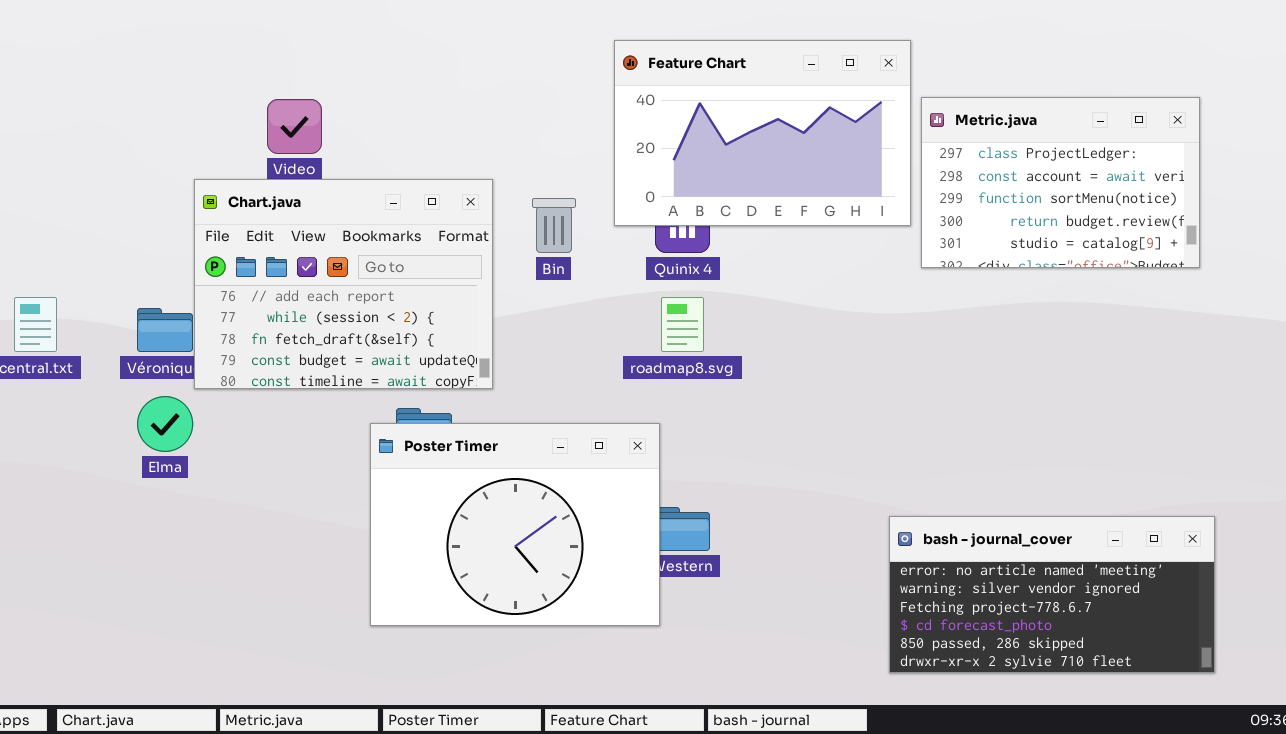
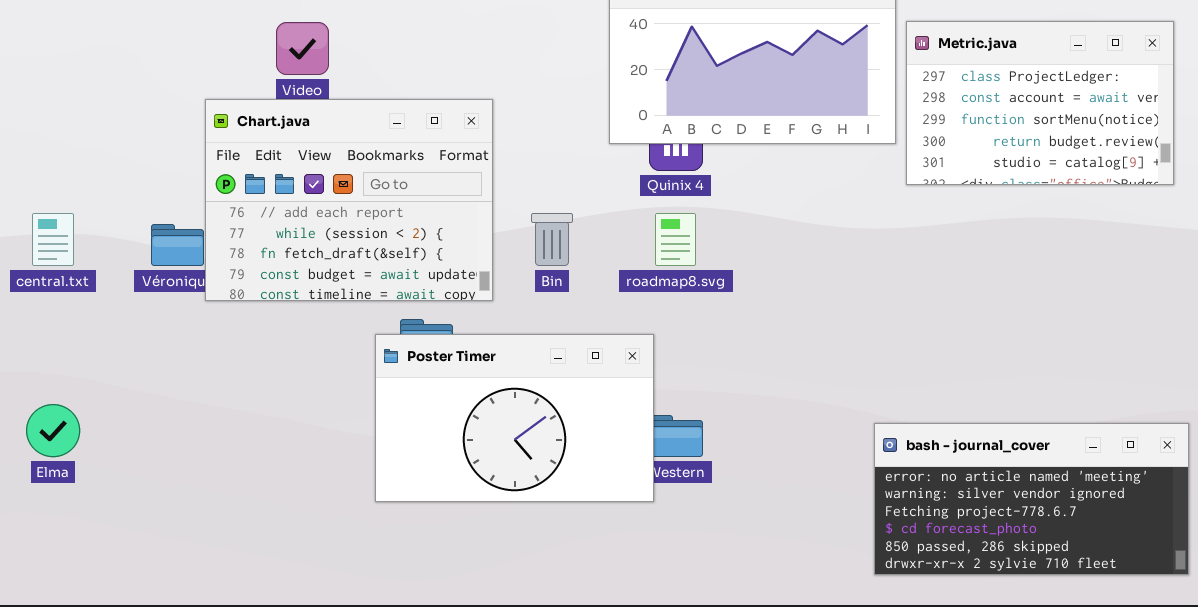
Bin: [532,198,576,253] -> [531,213,573,266], moved
Elma: [137,396,193,452] -> [26,404,80,457], moved
Poster Timer: [370,423,660,626] -> [375,334,654,502], resized

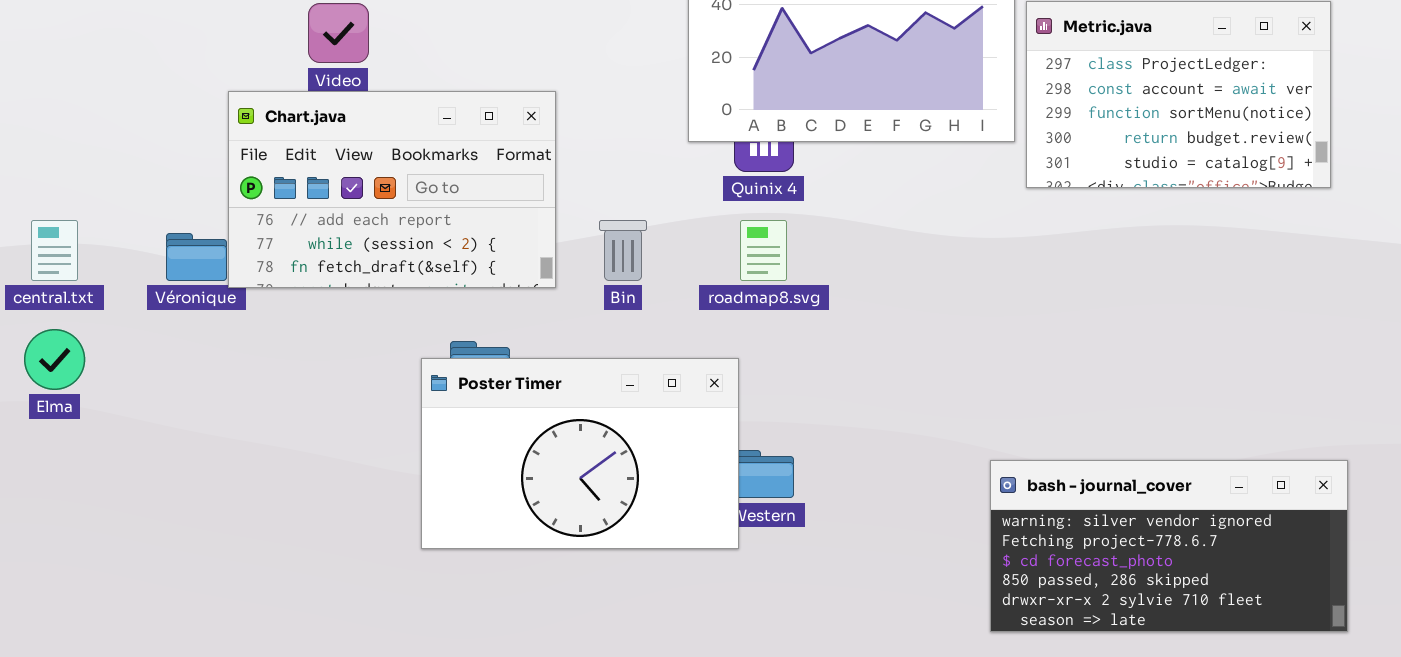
Chart.java: [205,99,493,301] -> [228,91,556,288], resized
Elma: [26,404,80,457] -> [24,329,85,390], moved
bash - journal_cover: [874,423,1189,575] -> [990,460,1348,632], scrolled down 1 row

